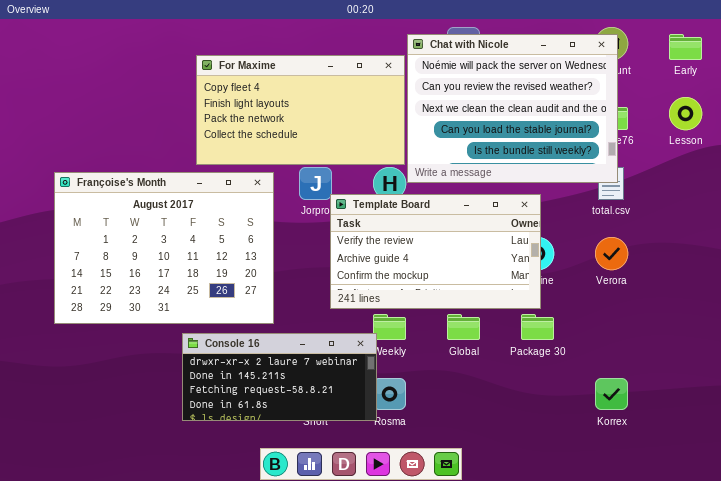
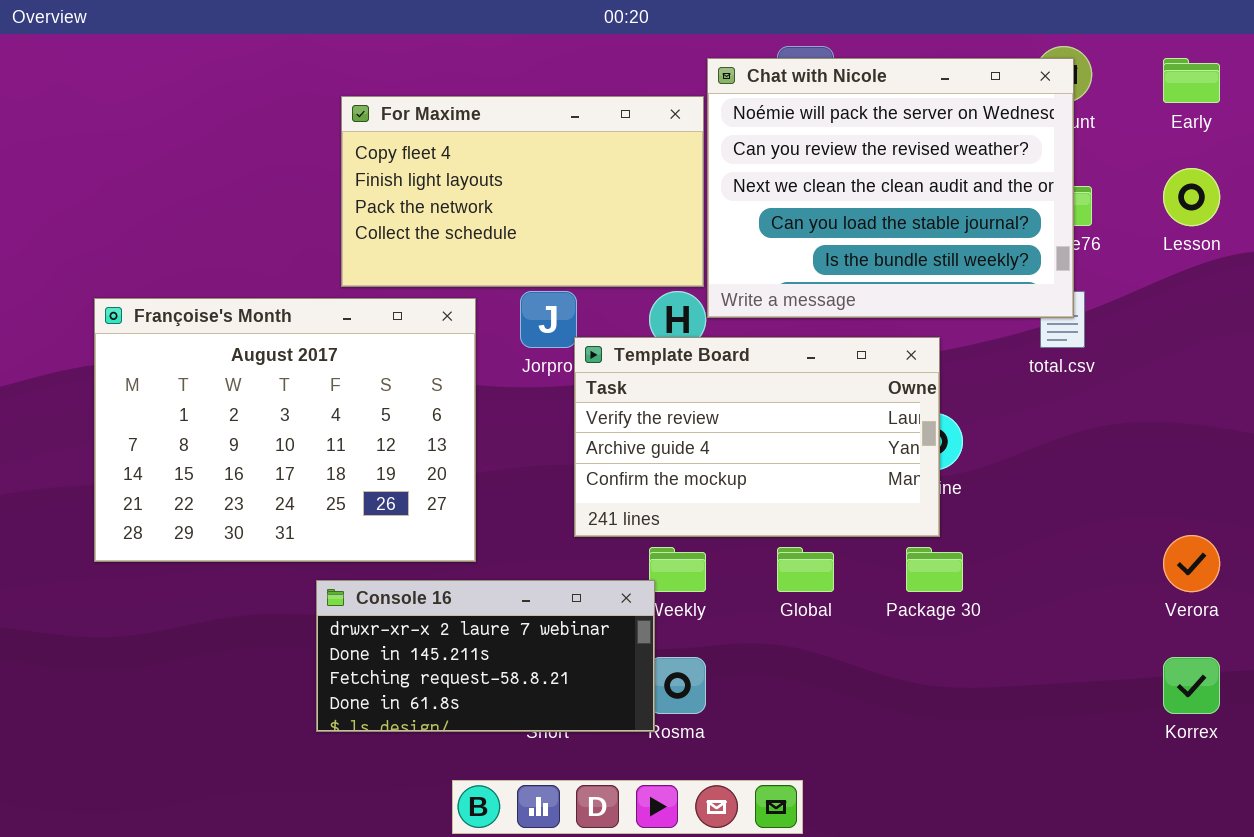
Verora: [595,237,628,270] -> [1163,535,1220,592], moved
Korrex: [595,378,628,410] -> [1163,657,1220,714], moved

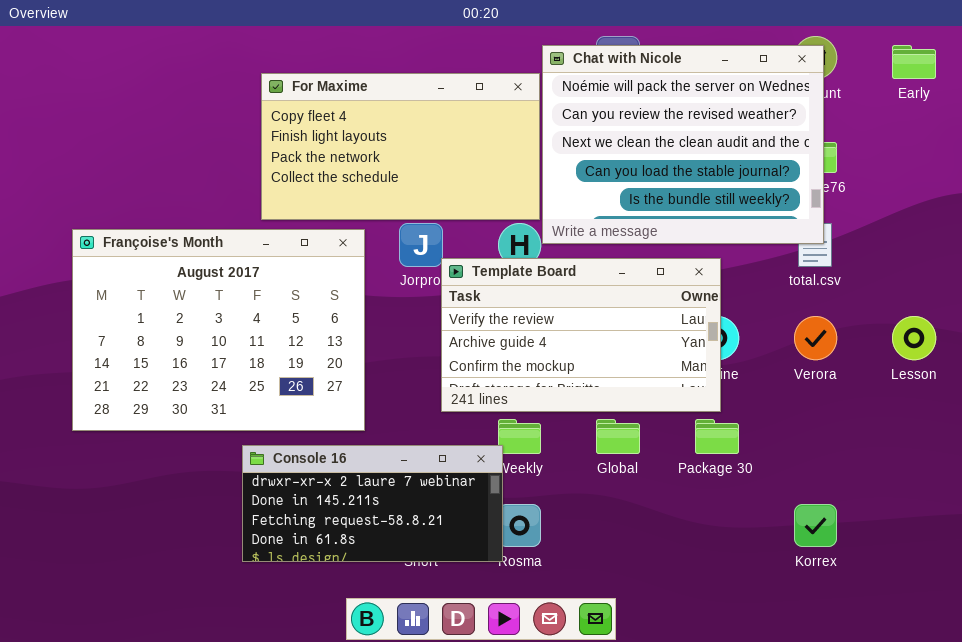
Lesson: [1163,168,1220,226] -> [892,316,936,360], moved
Verora: [1163,535,1220,592] -> [794,316,837,360], moved
Korrex: [1163,657,1220,714] -> [794,504,837,547], moved

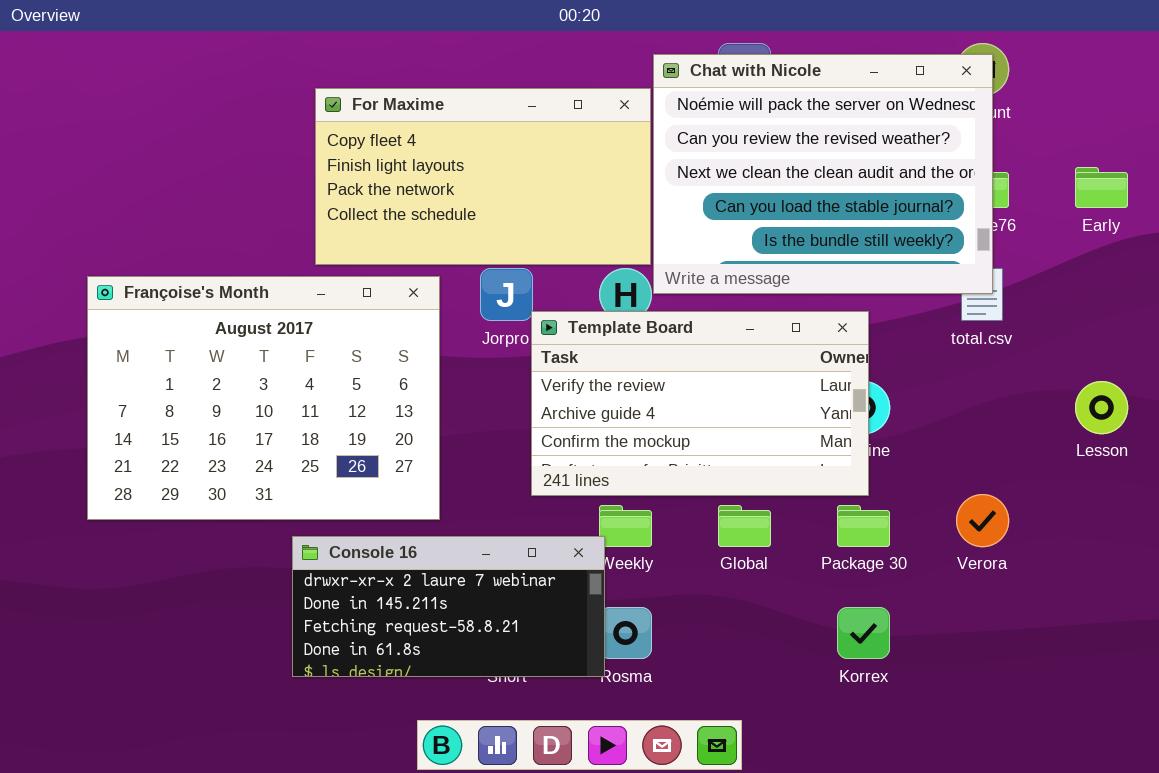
Early: [892,45,936,79] -> [1075,167,1128,208], moved
Verora: [794,316,837,360] -> [956,494,1009,547], moved
Korrex: [794,504,837,547] -> [837,607,890,659], moved

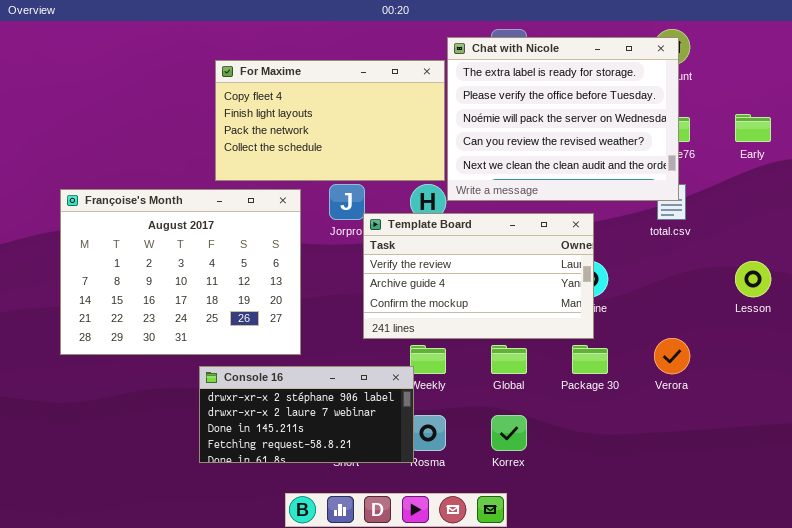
Chat with Nicole: [653,54,993,294] -> [447,37,679,201], scrolled up 2 rows
Console 16: [292,536,605,677] -> [199,366,414,463], scrolled up 1 row
Korrex: [837,607,890,659] -> [491,415,527,451], moved

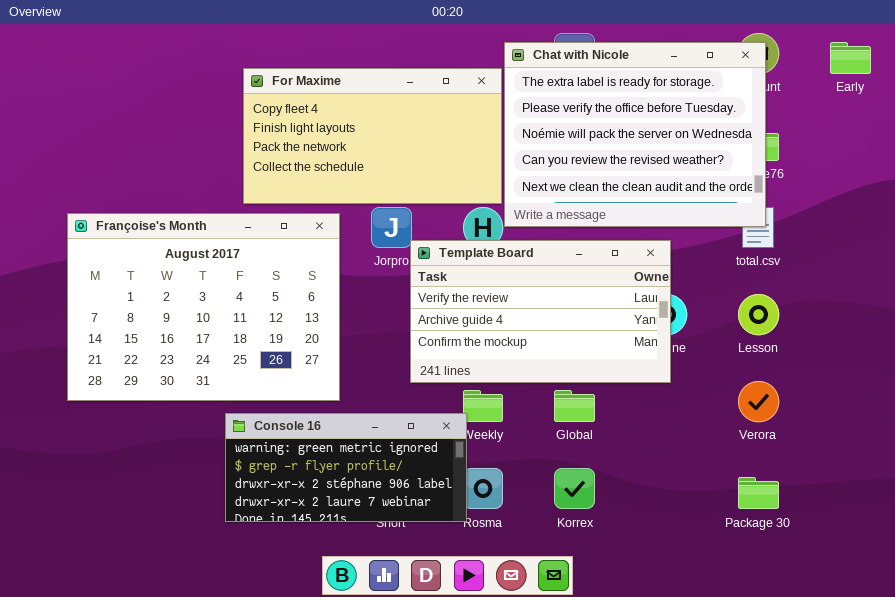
Early: [735,114,771,142] -> [830,42,871,74], moved
Lesson: [735,261,771,297] -> [738,294,779,335], moved
Package 30: [572,345,608,374] -> [738,477,779,509], moved
Console 16: [199,366,414,463] -> [225,413,467,522], scrolled up 2 rows

